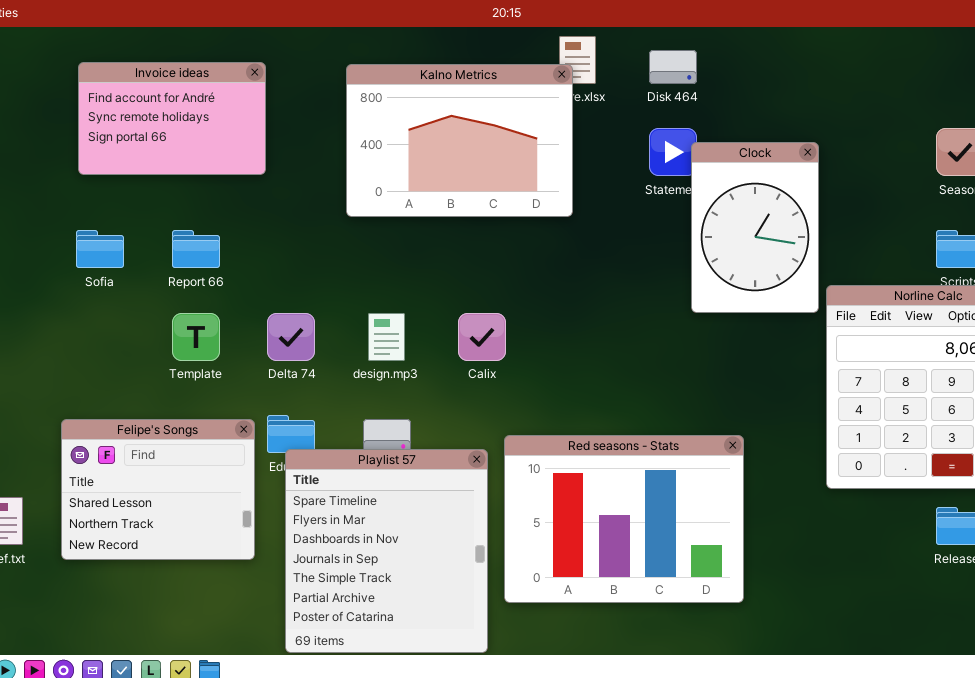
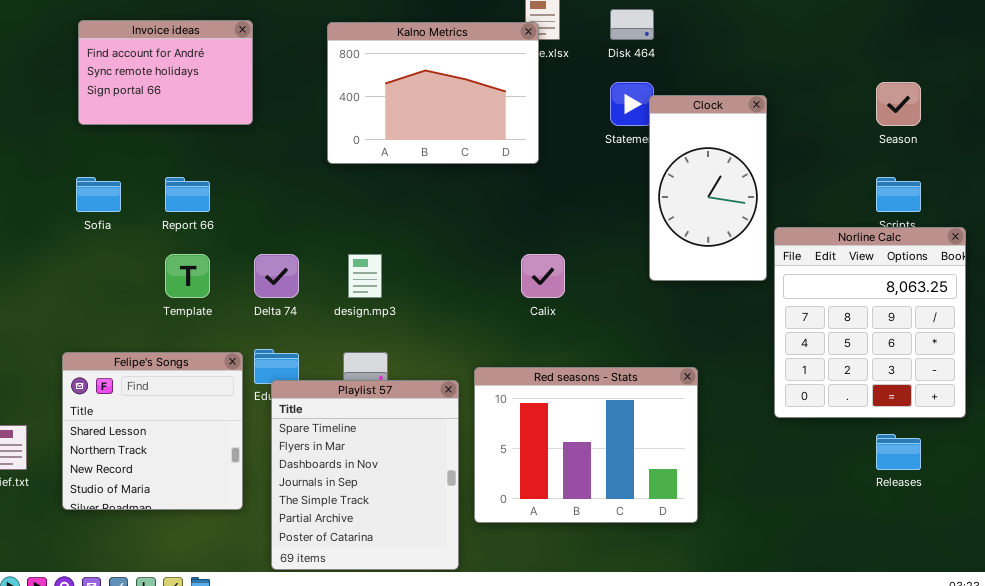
Clock: [691,142,819,313] -> [649,95,767,281], resized
Calix: [458,313,506,361] -> [521,254,565,298], moved
Felipe's Songs: [61,419,255,560] -> [62,352,243,510], resized

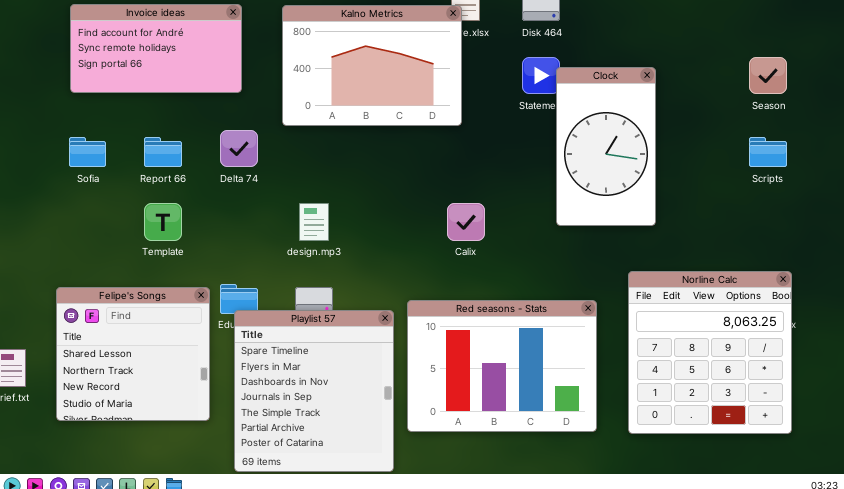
Invoice ideas: [78,20,253,125] -> [70,4,242,93], resized
Norline Calc: [774,227,966,418] -> [628,271,792,434], moved
Delta 74: [254,254,299,298] -> [220,130,258,167], moved

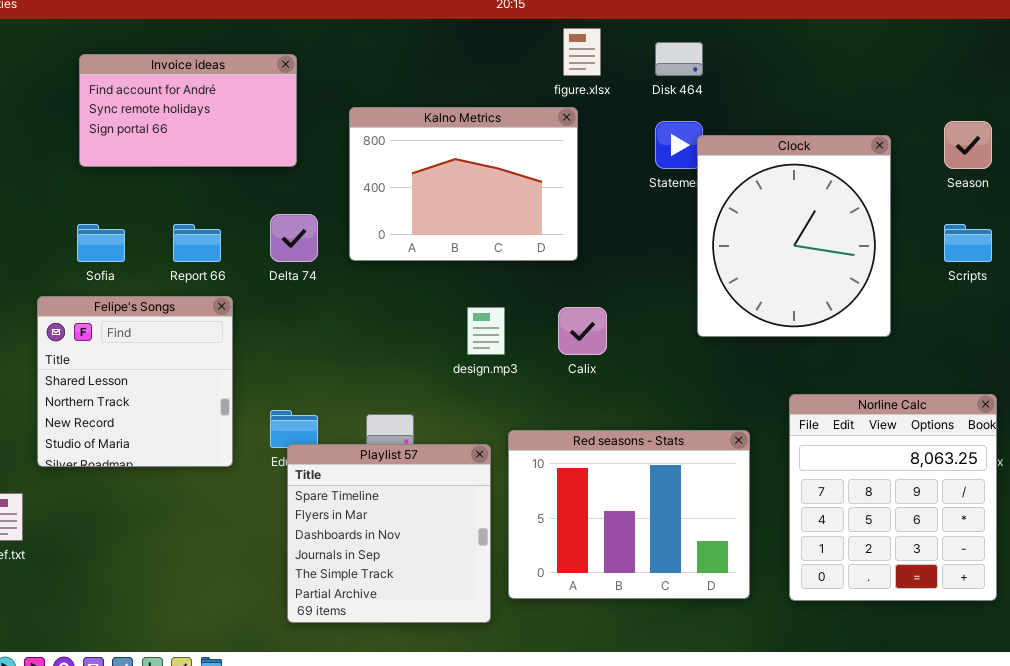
Kalno Metrics: [282,5,462,126] -> [349,107,578,261], moved
Clock: [556,67,656,226] -> [697,135,891,337], resized
design.mp3: [299,203,329,241] -> [467,307,505,355], moved
Felipe's Songs: [56,287,210,421] -> [37,296,233,467], moved
Playlist 57: [234,310,394,472] -> [287,444,491,623], resized

